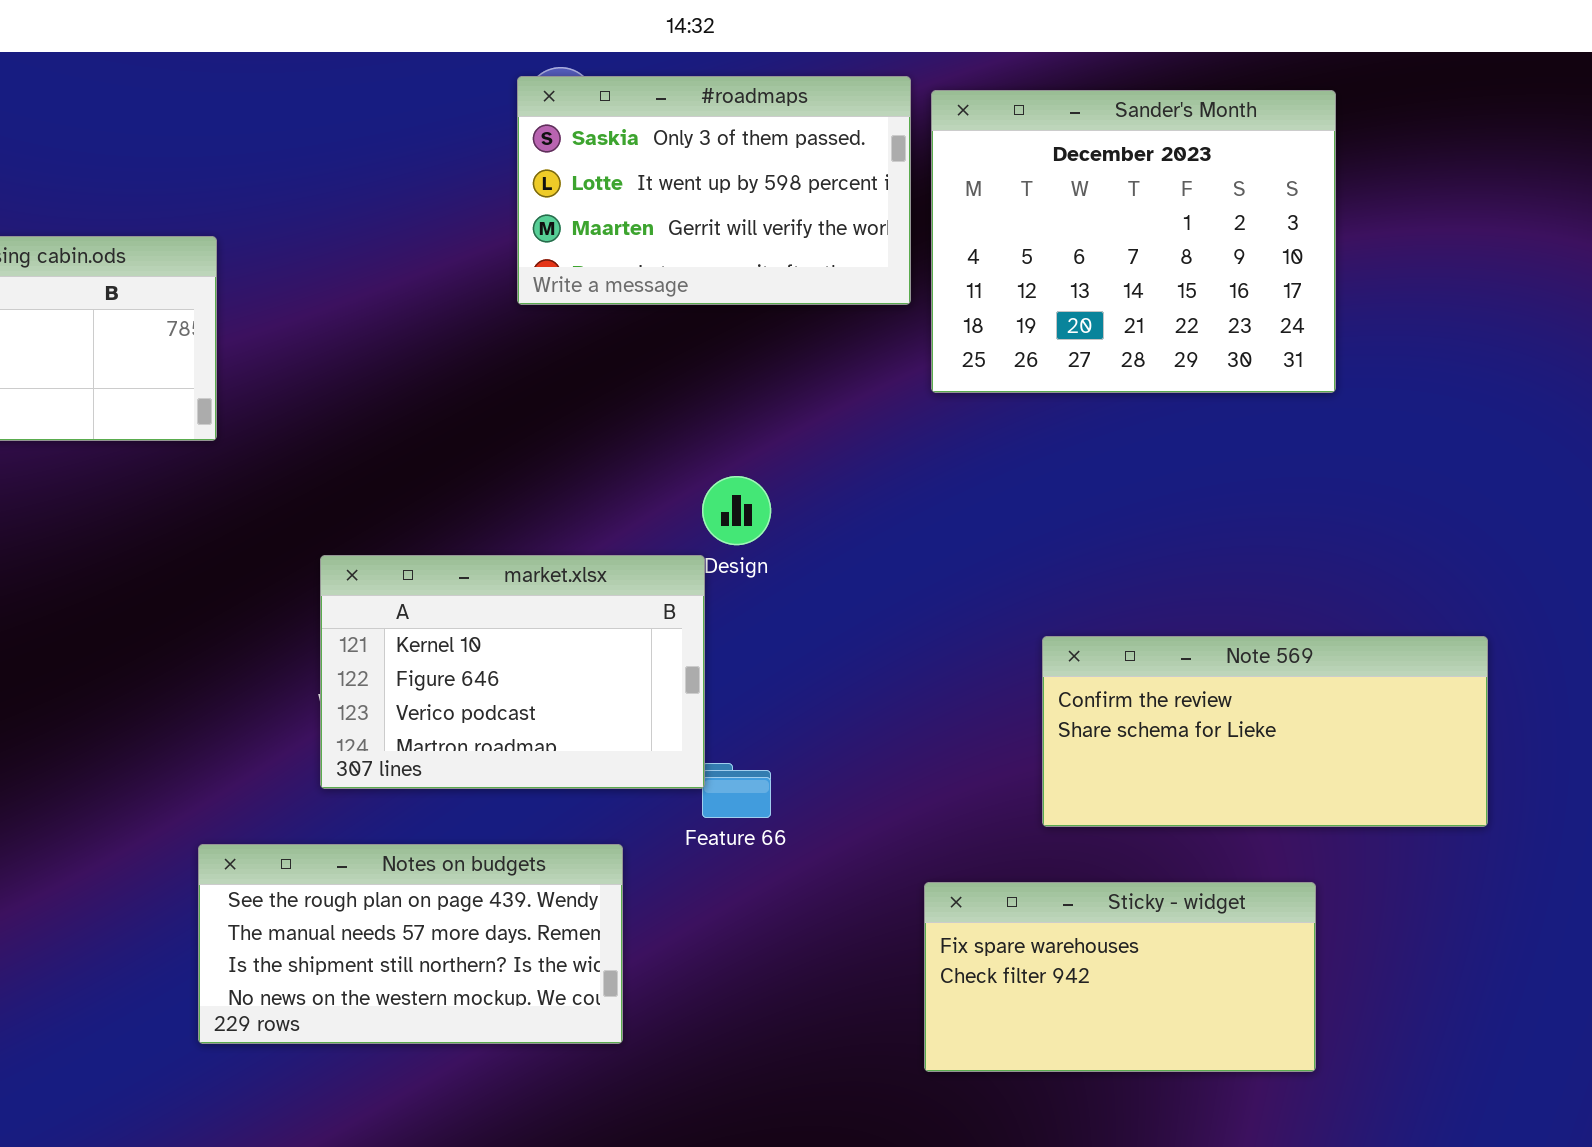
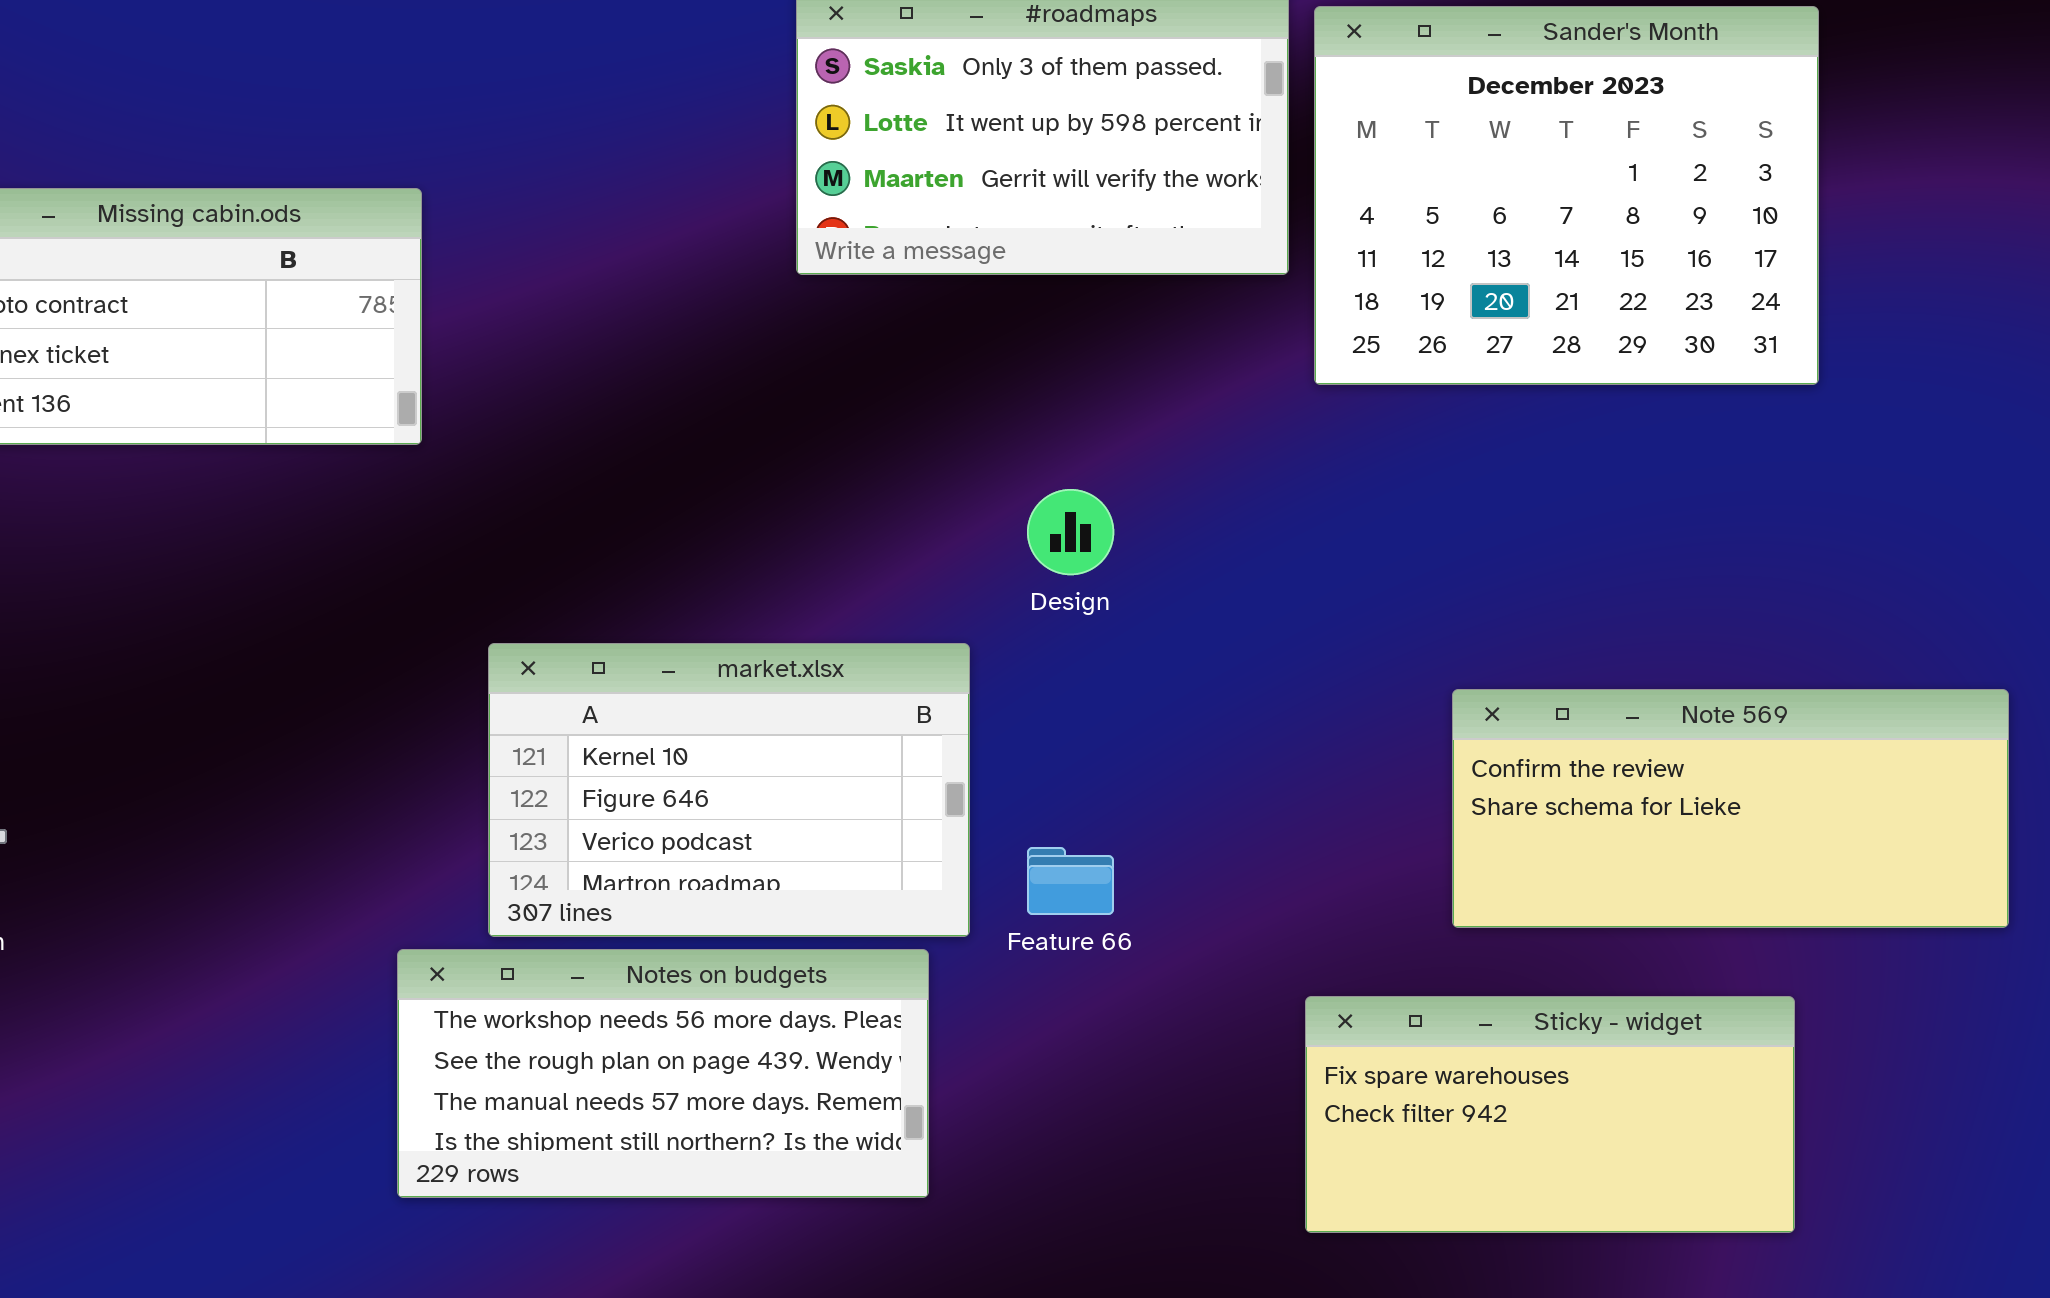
market.xlsx: [320,555,705,789] -> [488,643,970,937], moved
Notes on budgets: [198,844,623,1044] -> [397,949,929,1198], scrolled up 1 row

